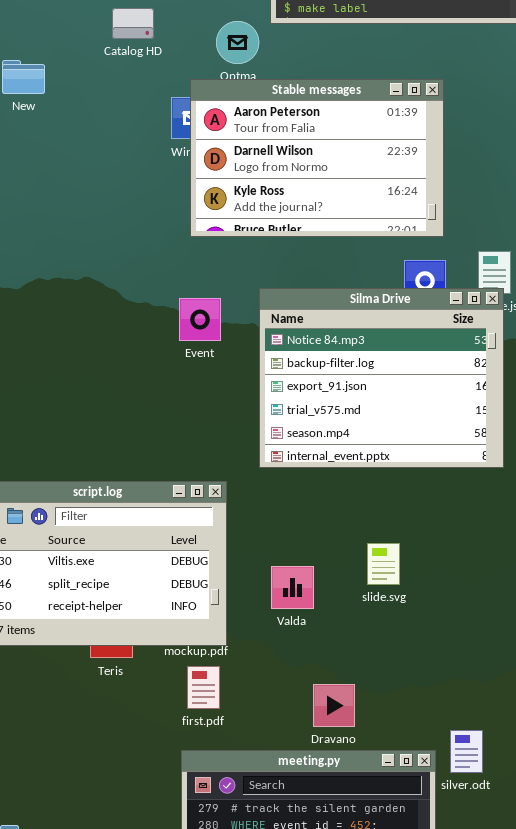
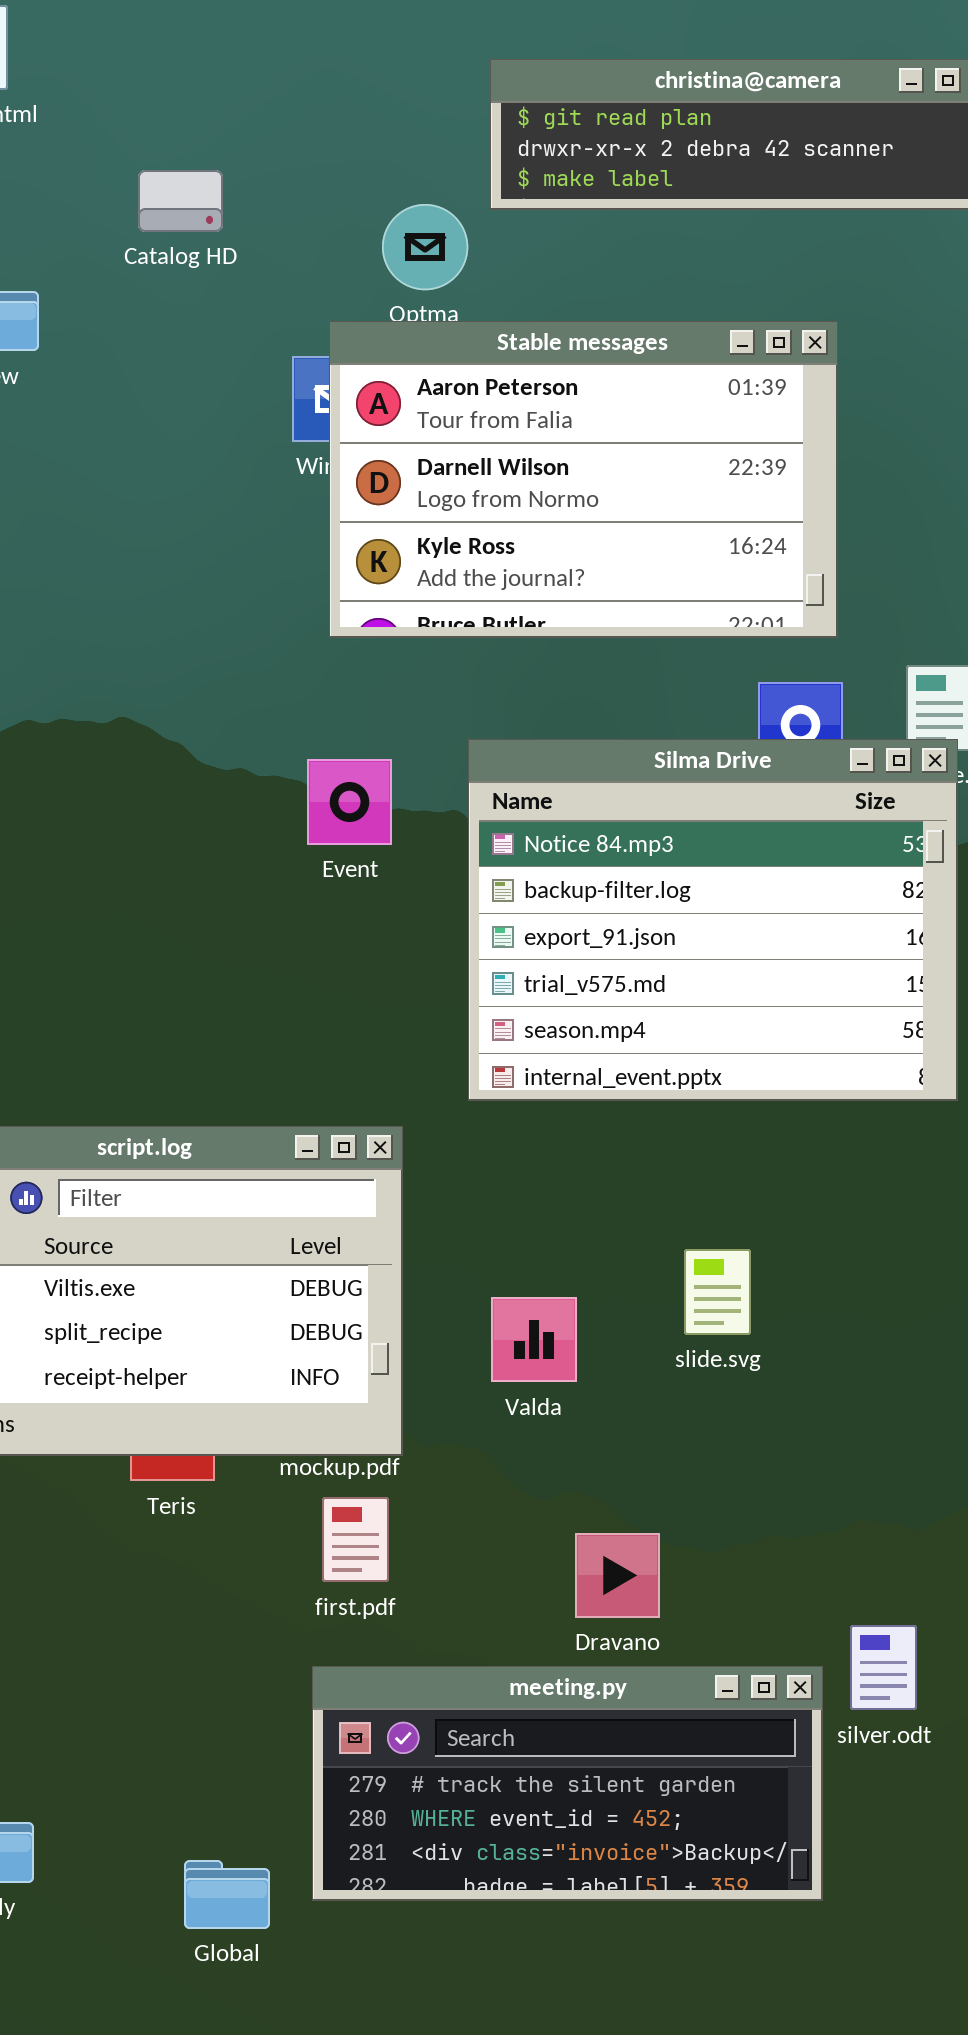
Catalog HD: [112,8,154,39] -> [138,170,223,232], moved

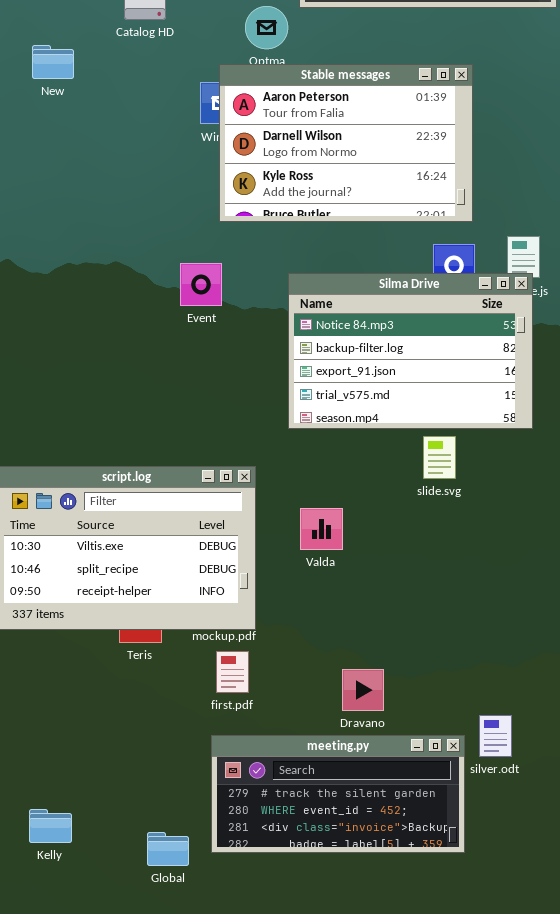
Silma Drive: [468,739,958,1101] -> [288,273,533,429], resized
Event: [307,759,392,845] -> [180,263,222,306], moved
slide.svg: [684,1249,751,1335] -> [423,436,456,479], moved
Valda: [491,1297,577,1382] -> [300,508,343,550], moved

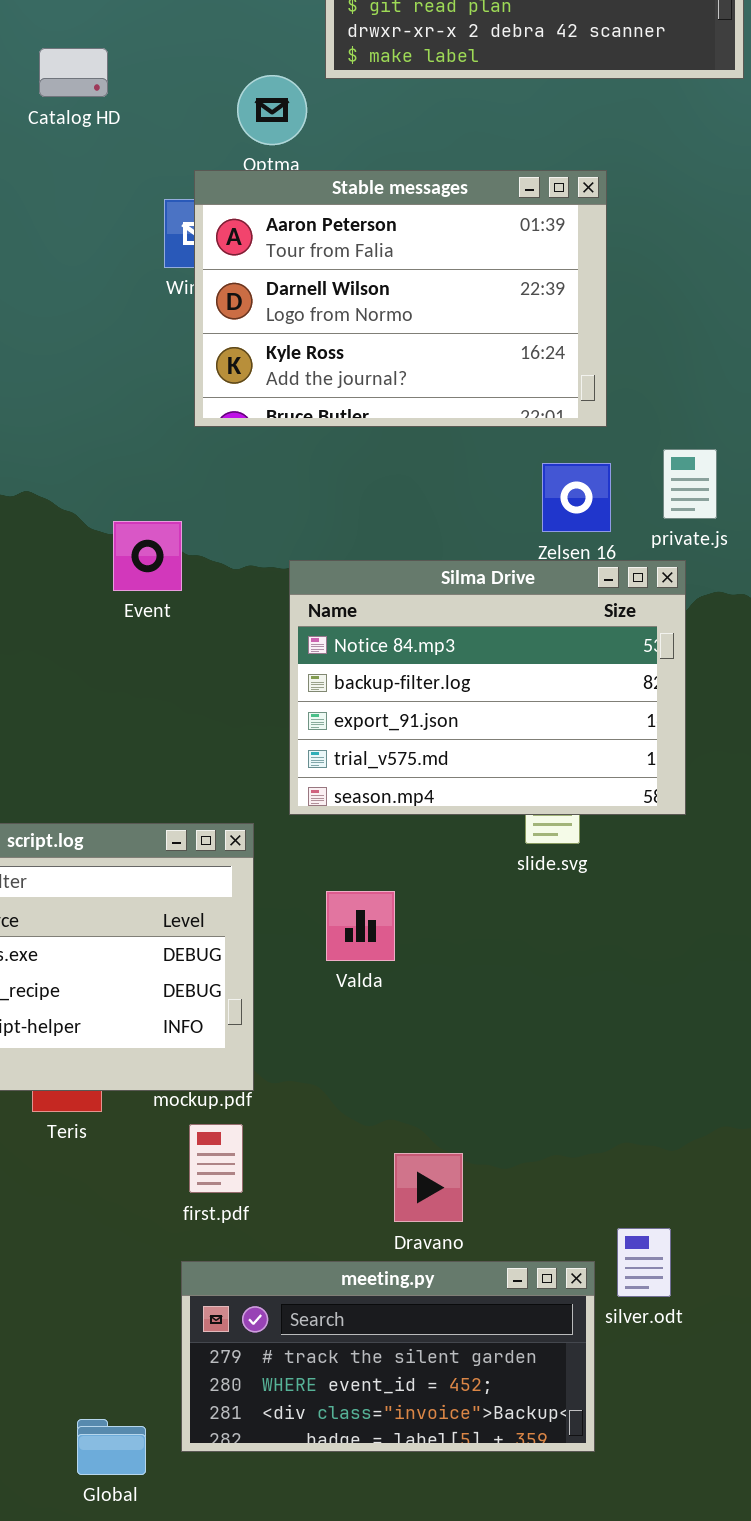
Event: [180,263,222,306] -> [113,521,182,591], moved
Silma Drive: [288,273,533,429] -> [289,560,686,815], moved

